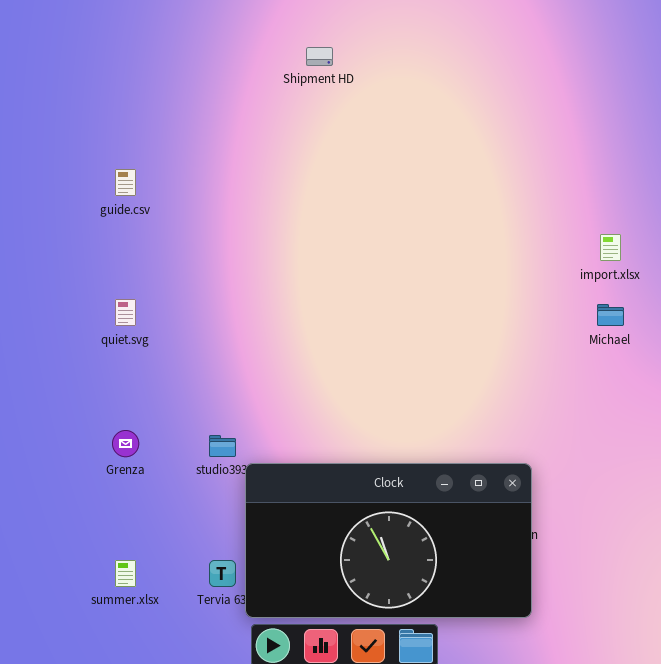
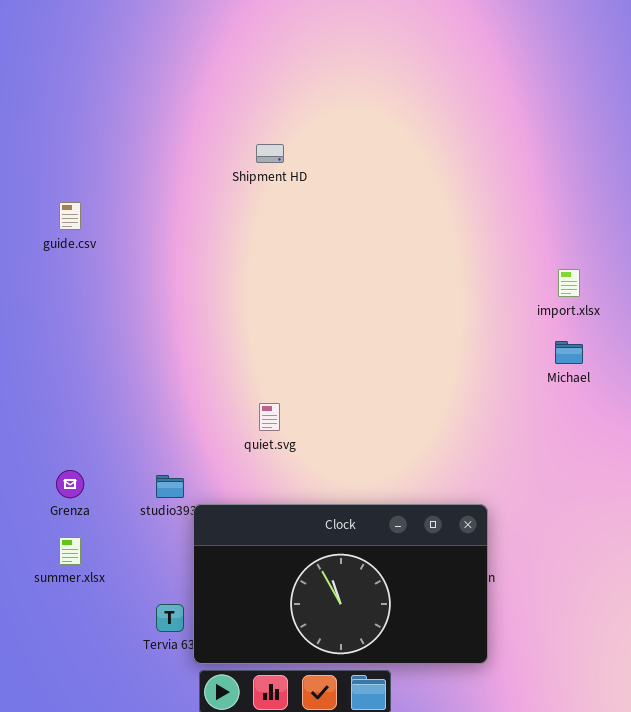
Shipment HD: [306,47,333,66] -> [256,144,284,163], moved
quiet.svg: [115,299,136,326] -> [259,403,280,431], moved
summer.xlsx: [115,560,136,587] -> [59,537,81,565], moved

